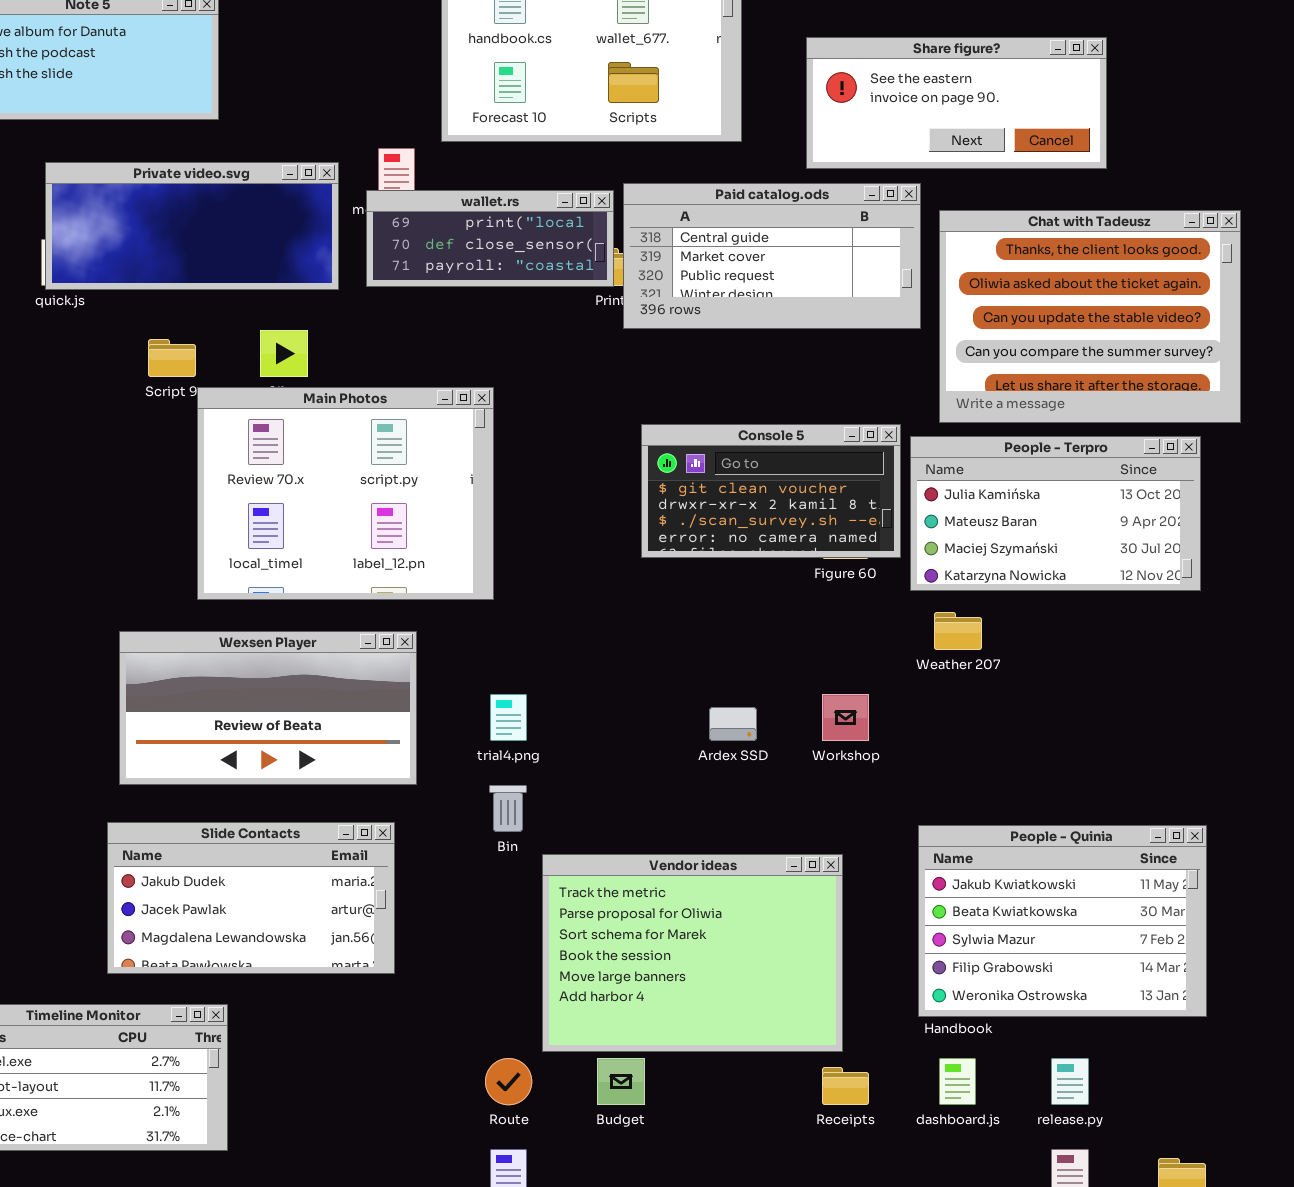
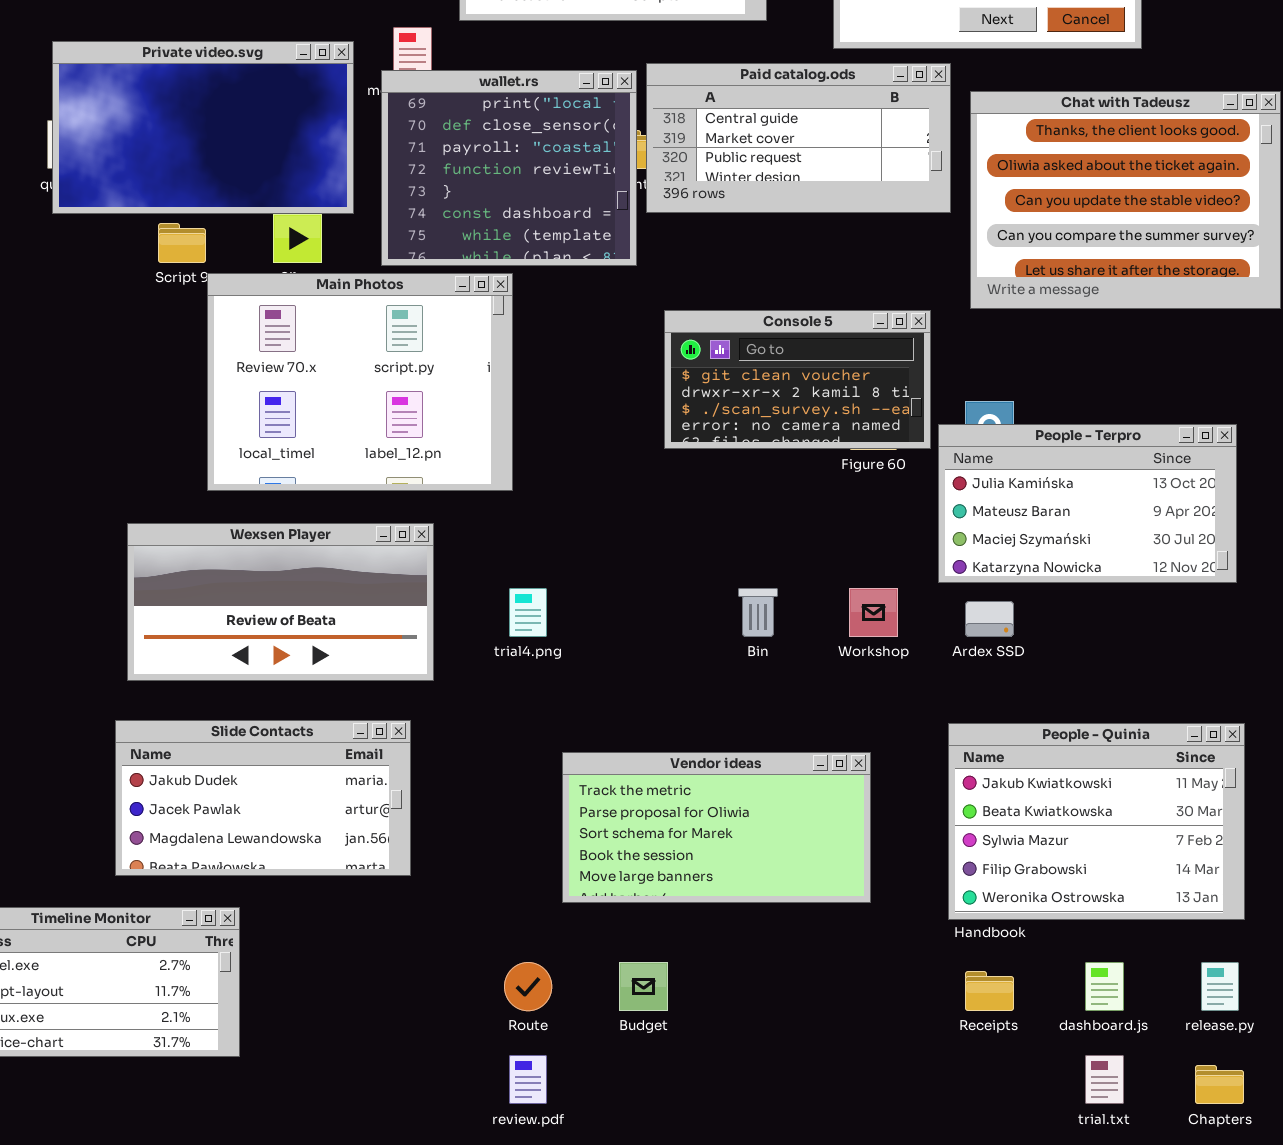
Private video.svg: [45,162,339,290] -> [52,41,354,214], resized
wallet.rs: [366,190,614,287] -> [381,70,637,266], resized
People - Terpro: [910,436,1201,591] -> [938,424,1237,583], moved
Ardex SSD: [709,707,757,741] -> [965,601,1014,637], moved
Bin: [489,785,527,832] -> [738,588,778,637], moved
Vendor ideas: [542,854,843,1052] -> [562,752,871,903], resized
dashboard.js: [939,1058,976,1105] -> [1085,962,1124,1011], moved
release.py: [1051,1058,1089,1105] -> [1201,962,1239,1011], moved
Receipts: [822,1067,869,1105] -> [965,971,1014,1011], moved

